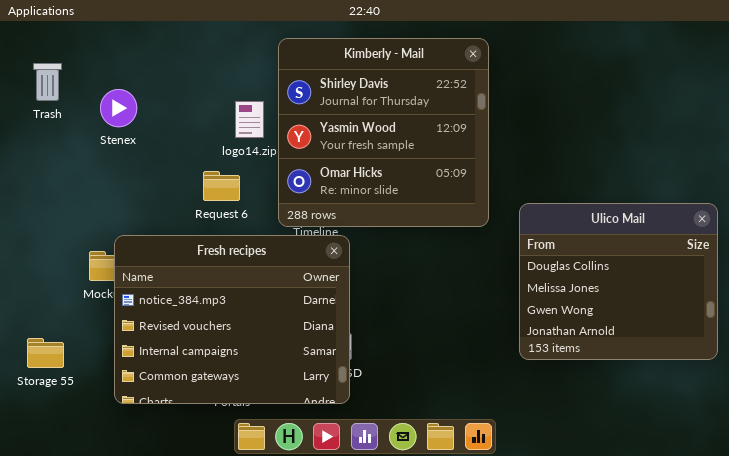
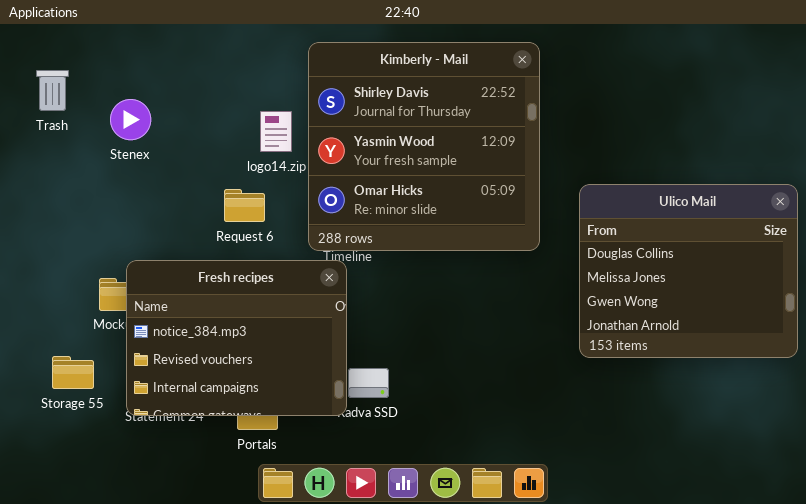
Ulico Mail: [519,203,718,360] -> [579,184,798,358], moved
Fresh recipes: [114,235,350,404] -> [126,260,347,416], resized
Storage 55: [27,338,64,368] -> [52,356,94,389], moved

